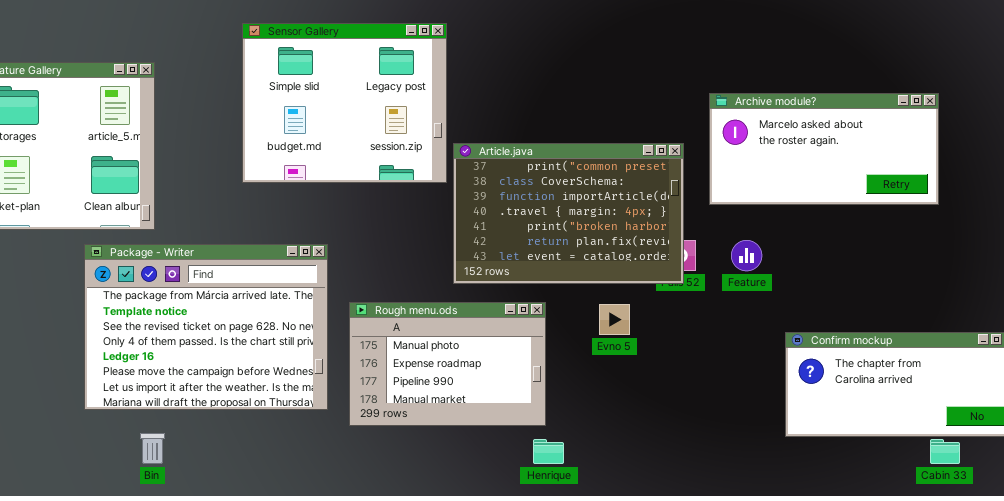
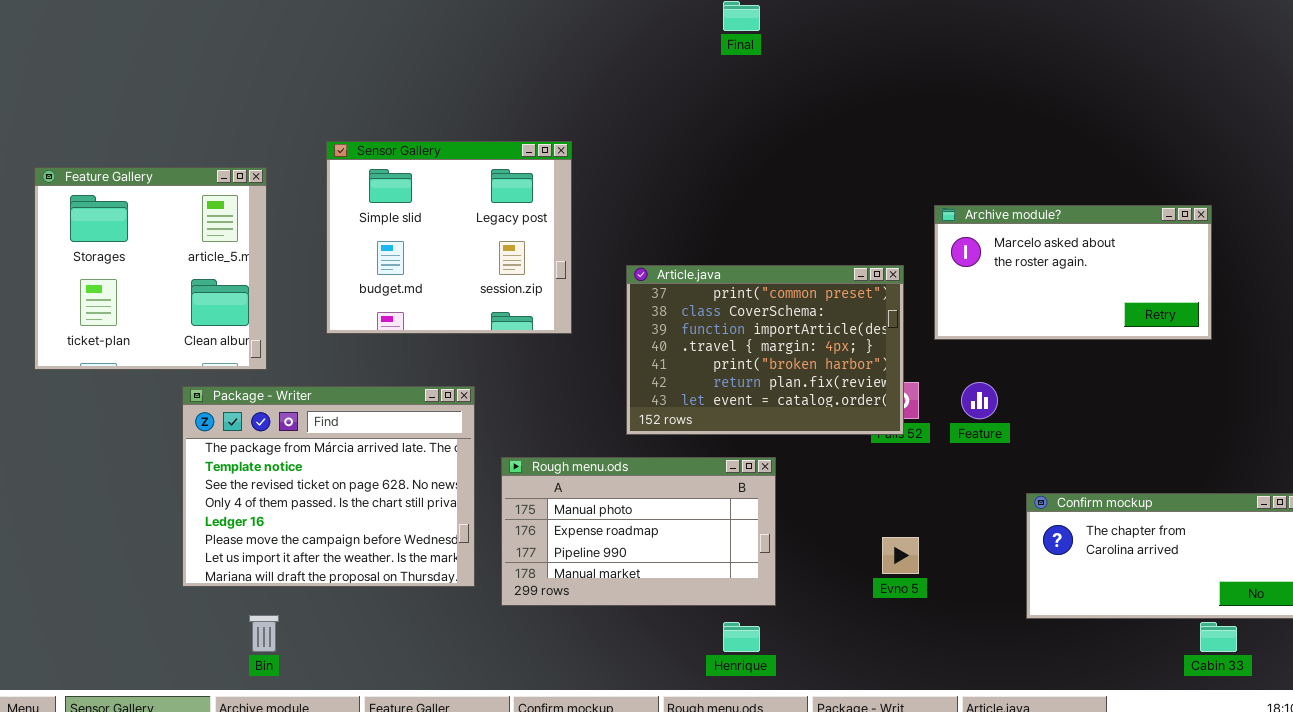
Sensor Gallery: [242,23,447,183] -> [326,141,572,334], moved
Rough menu.ods: [349,302,546,426] -> [501,457,776,606], resized
Evno 5: [599,304,630,335] -> [882,537,919,574], moved

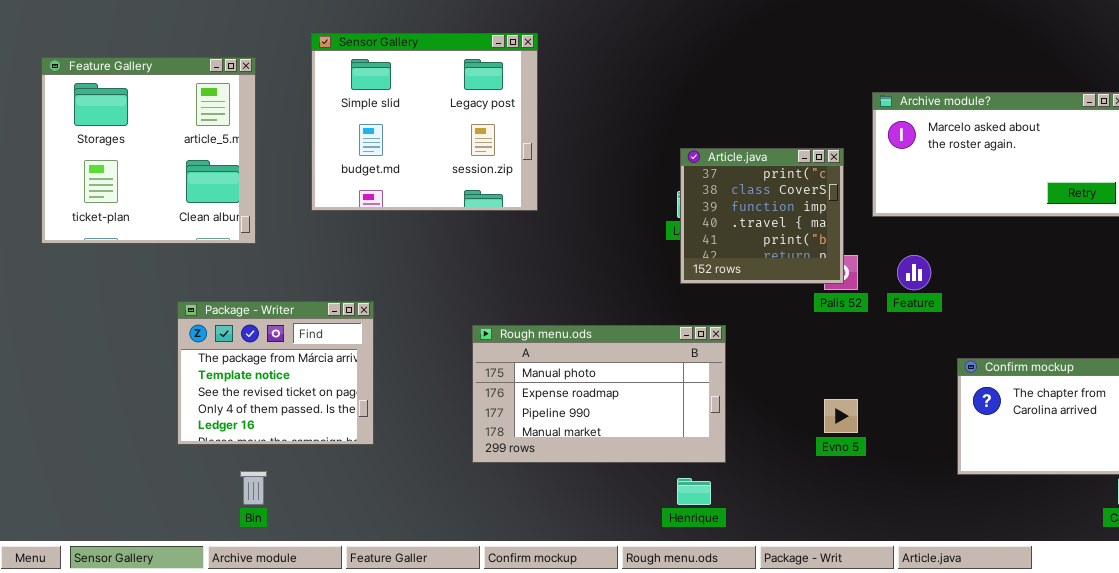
Article.java: [626,265,904,435] -> [680,148,844,284], resized
Package - Writer: [182,386,475,587] -> [177,301,374,445], resized

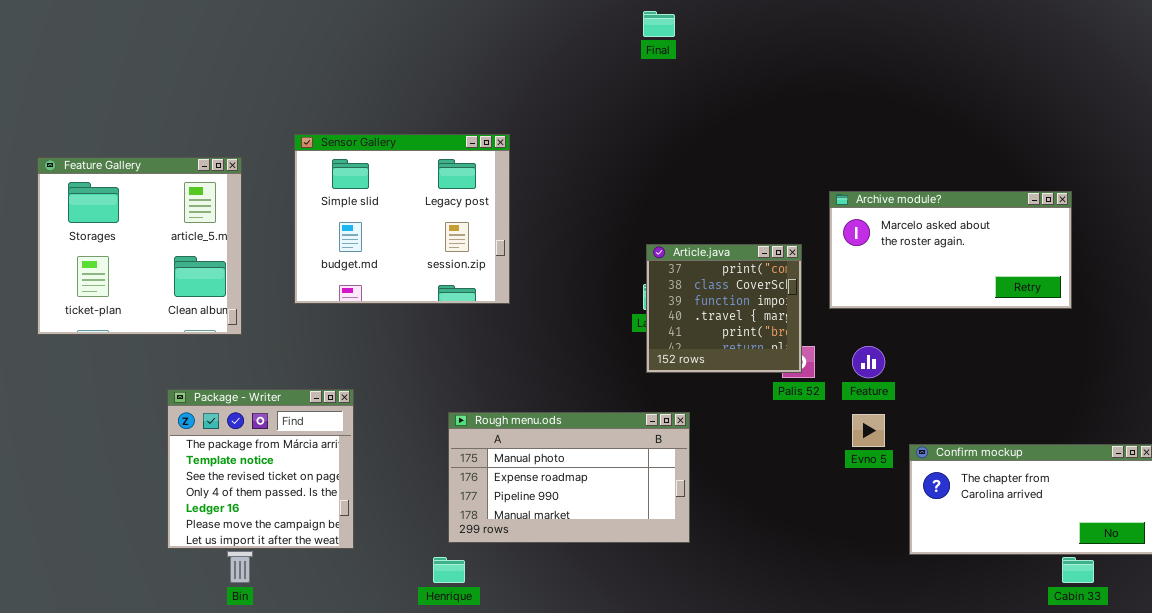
Package - Writer: [177,301,374,445] -> [167,389,354,549], resized
Evno 5: [824,399,858,433] -> [852,414,885,447], moved
Henrique: [677,478,711,505] -> [433,557,465,583], moved

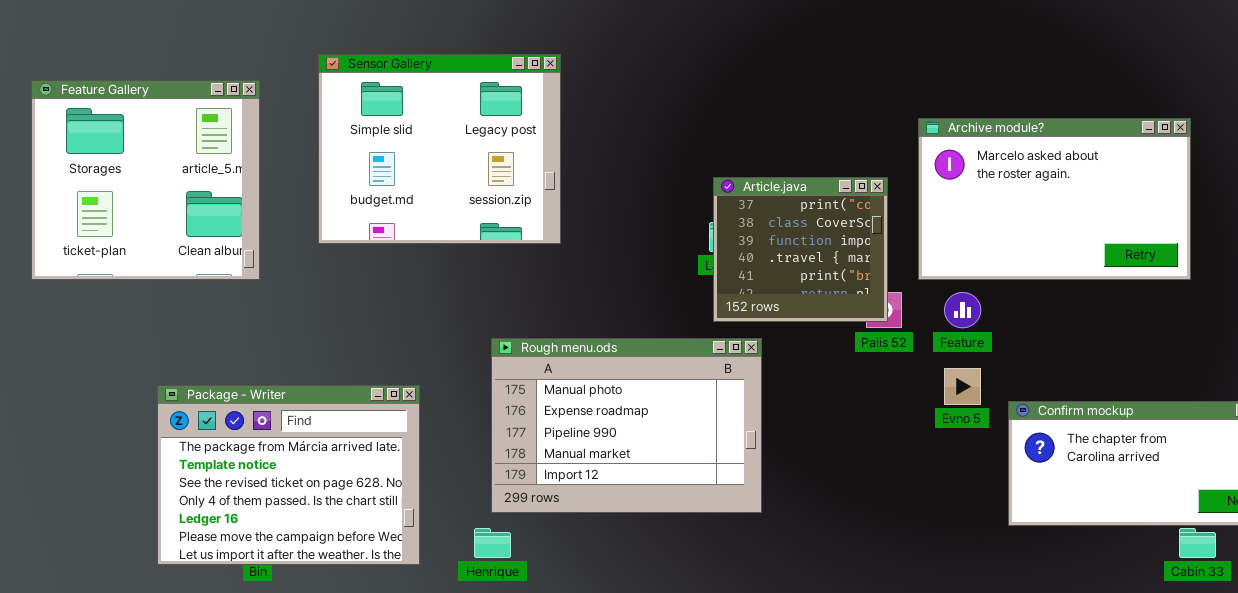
Archive module?: [829,191,1072,309] -> [918,118,1191,280], resized
Package - Writer: [167,389,354,549] -> [157,385,420,565], moved, resized
Rough menu.ods: [448,412,690,543] -> [491,338,762,513], resized

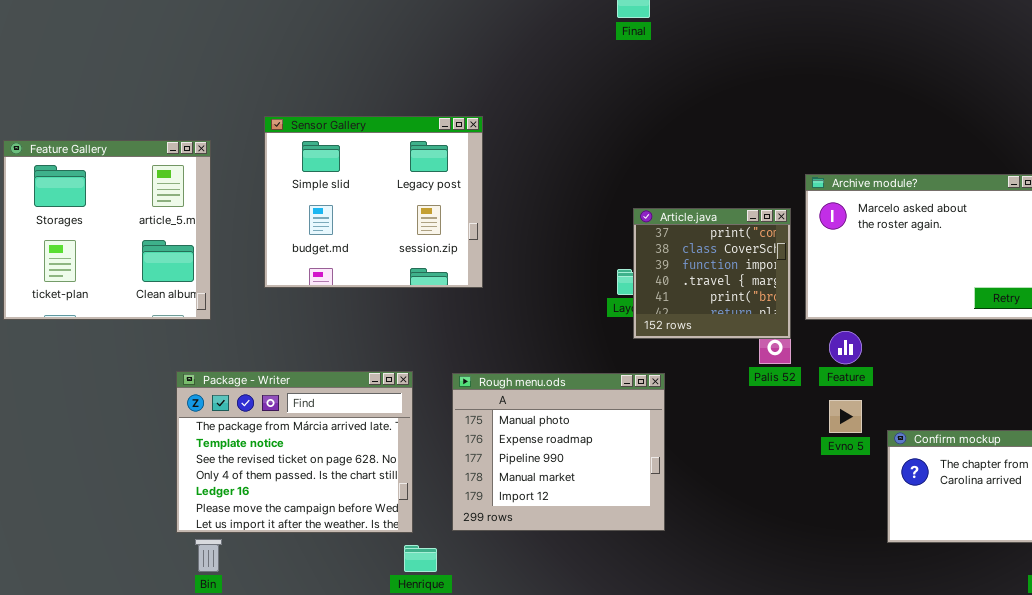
Article.java: [713,177,888,322] -> [633,208,791,339], moved
Rough menu.ods: [491,338,762,513] -> [452,373,665,531], resized
Package - Writer: [157,385,420,565] -> [176,371,413,533], moved

